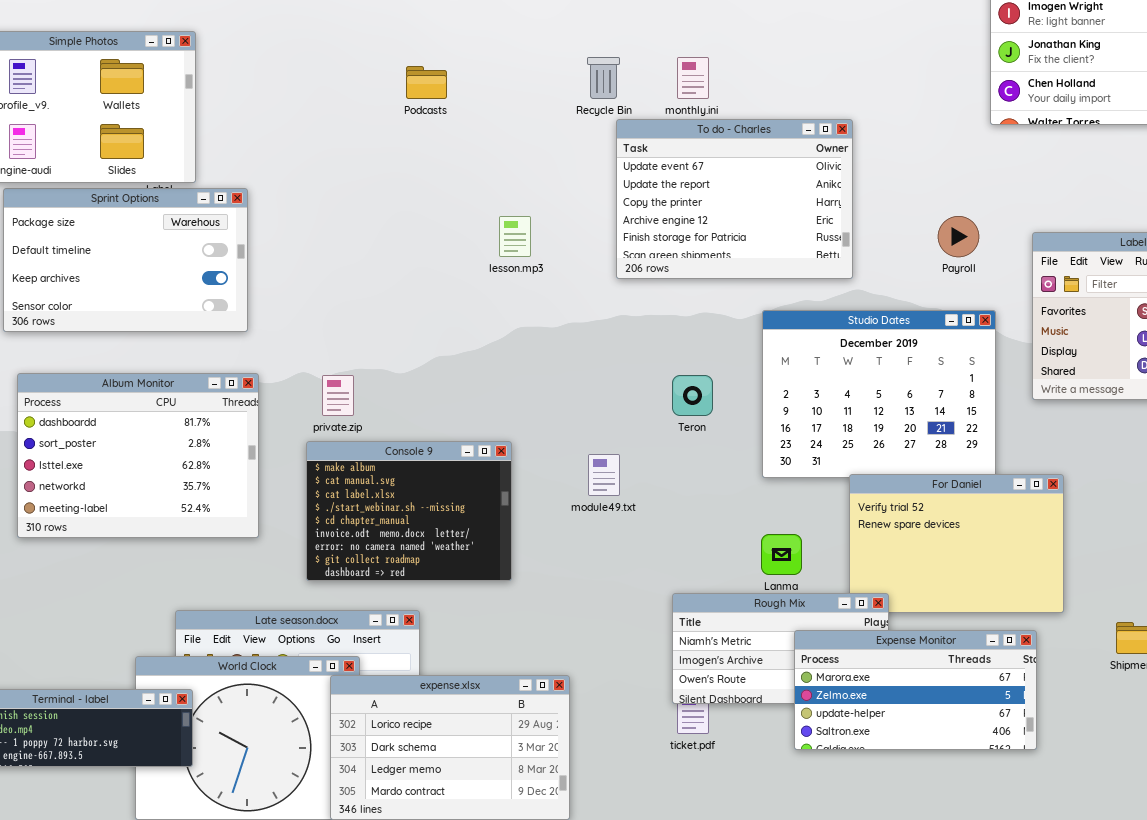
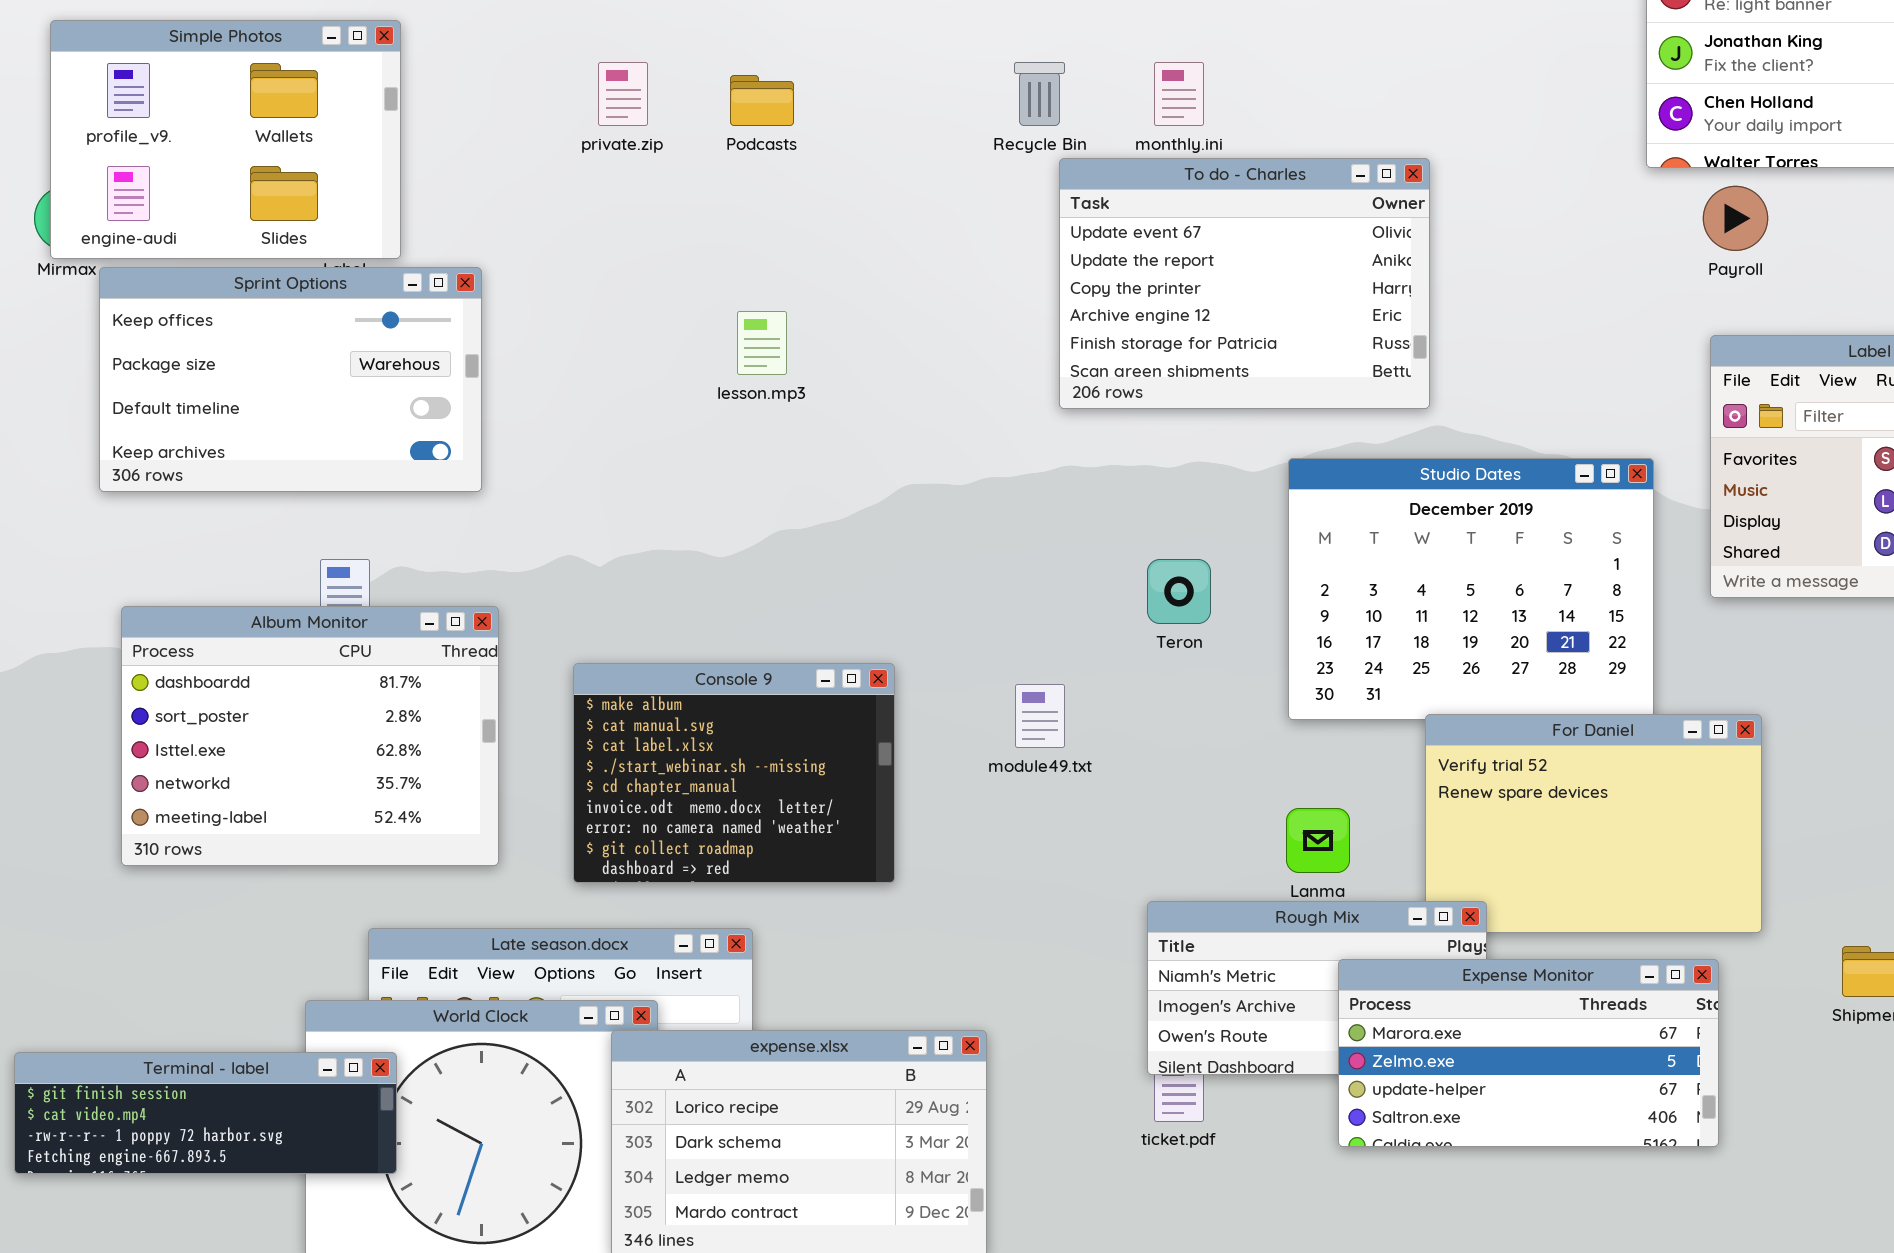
Sprint Options: [3,188,248,332] -> [99,267,482,492], scrolled up 1 row
lesson.mp3: [499,216,531,257] -> [737,311,787,375], moved
Payroll: [938,216,979,257] -> [1703,186,1768,251], moved
Album Monitor: [17,373,259,538] -> [121,606,499,866], moved
private.zip: [322,375,354,416] -> [598,62,648,126], moved

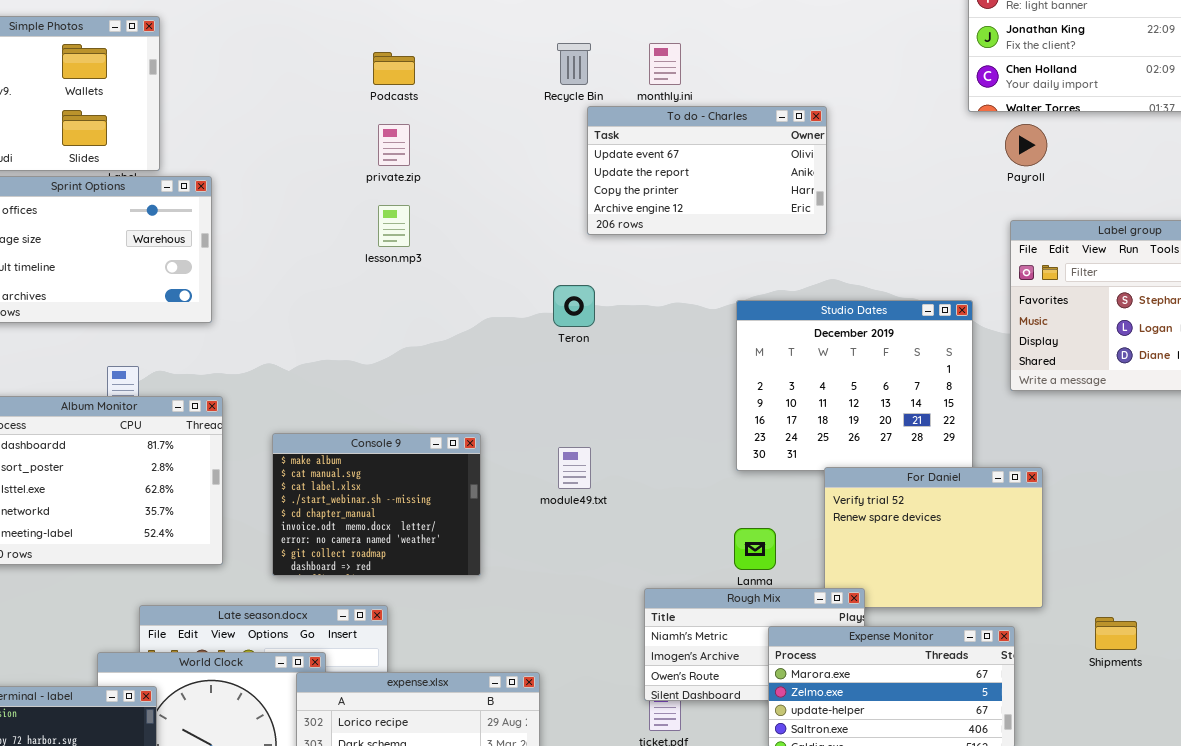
private.zip: [598,62,648,126] -> [378,124,410,166], moved
To do - Charles: [1059,158,1430,409] -> [587,106,827,235], resized
Teron: [1147,559,1211,624] -> [553,285,595,327], moved

